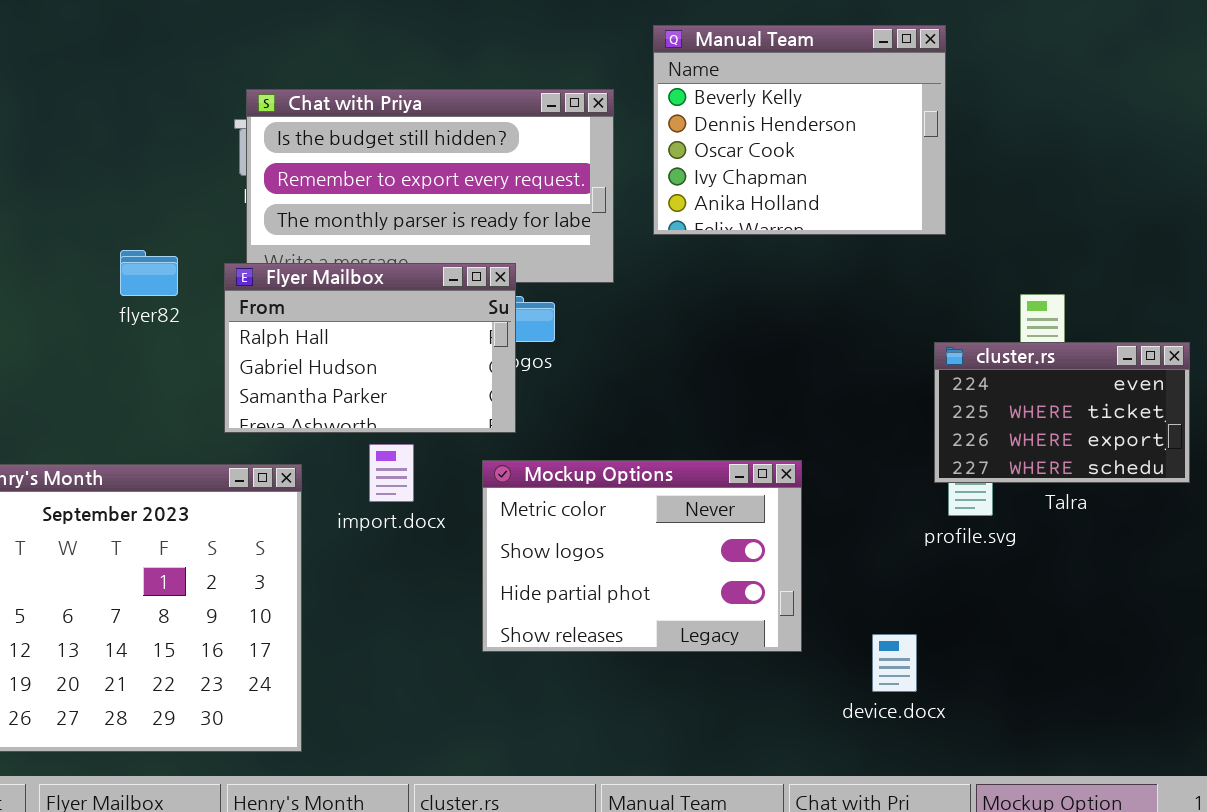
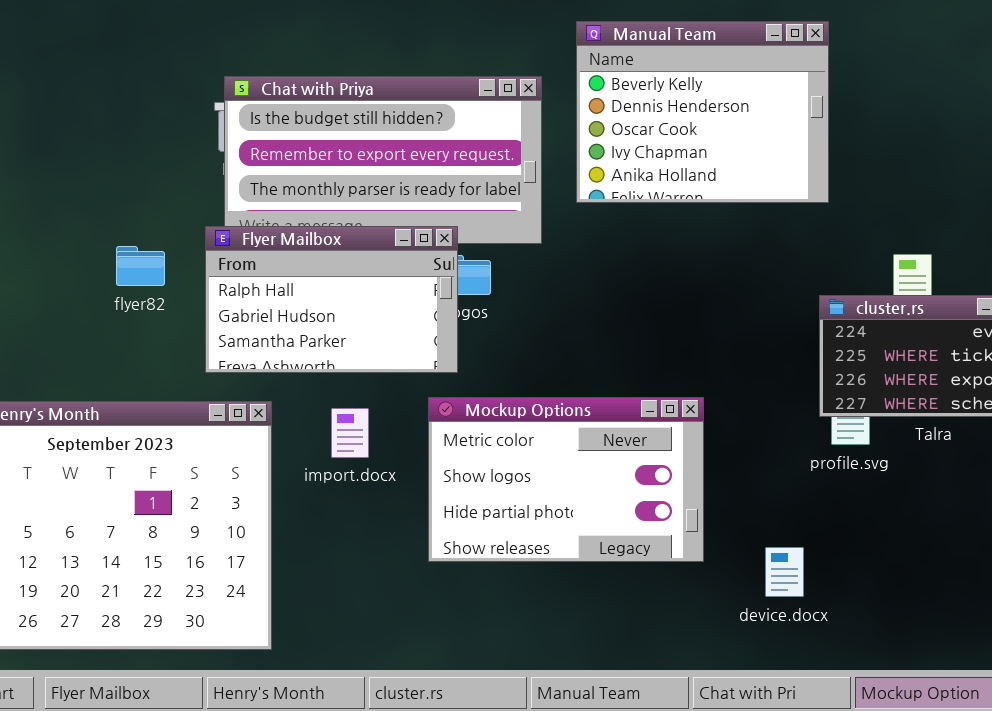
flyer82: [120,250,178,296] -> [116,246,165,286], moved
import.docx: [369,444,414,502] -> [331,408,369,458], moved

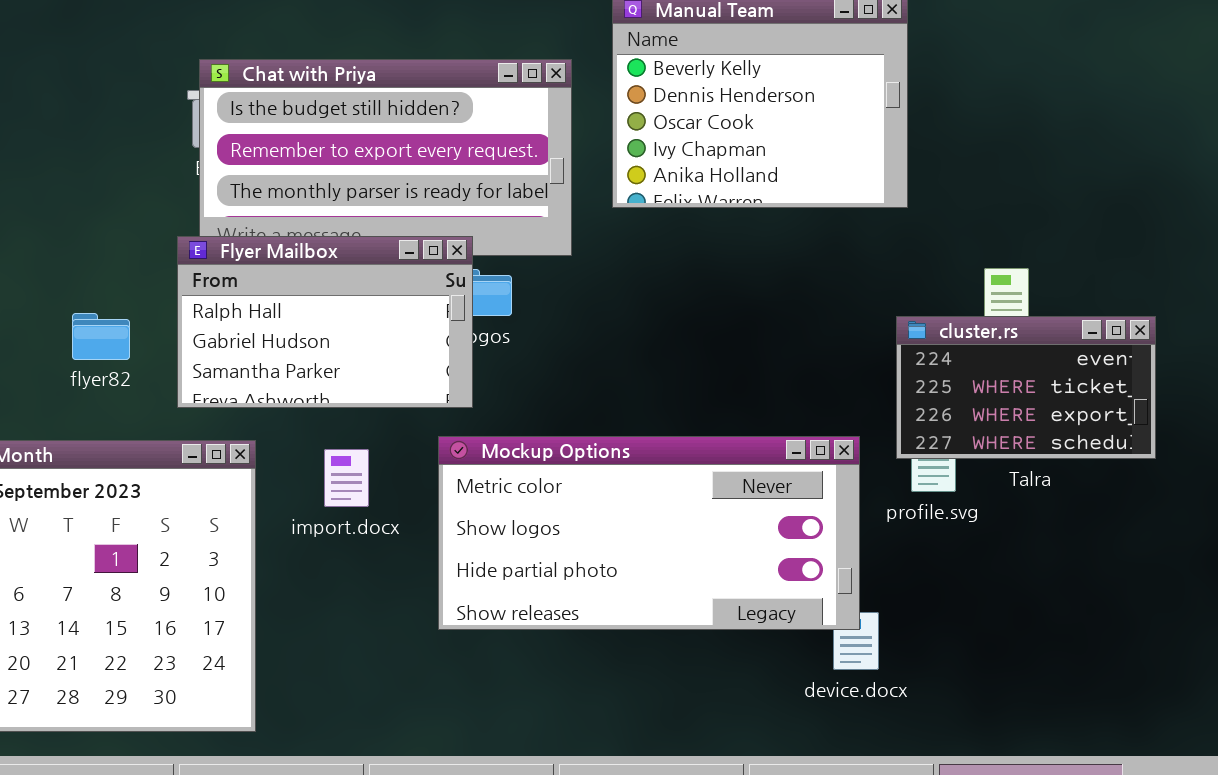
flyer82: [116,246,165,286] -> [72,313,130,360], moved
Mockup Options: [428,397,704,562] -> [438,436,860,630], resized

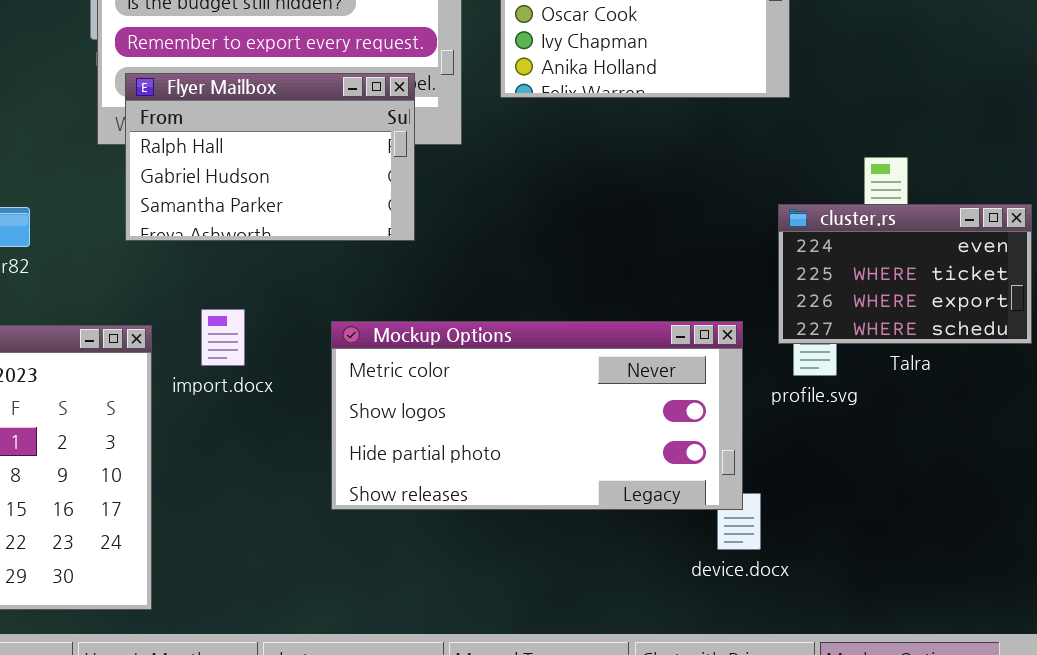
Flyer Mailbox: [177,236,473,408] -> [125,73,415,241], moved
import.docx: [324,449,369,507] -> [201,309,245,366], moved

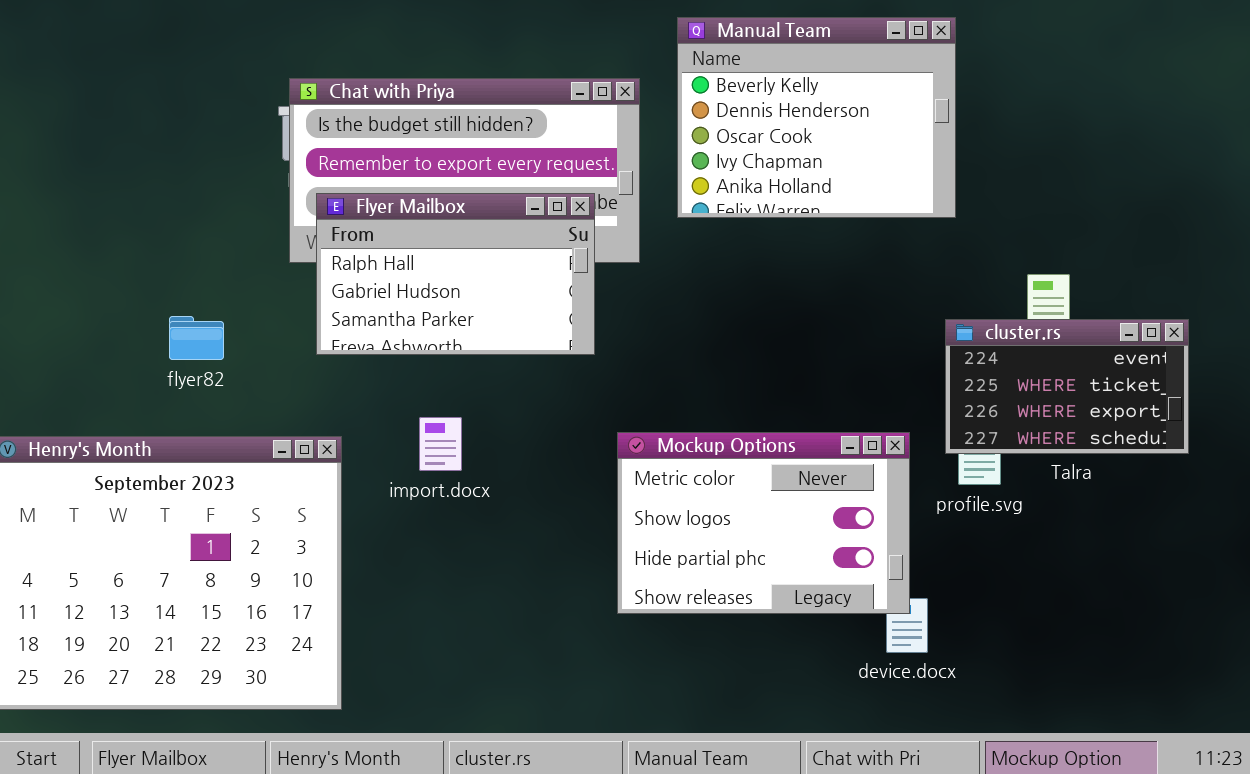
import.docx: [201,309,245,366] -> [419,417,462,471], moved
Mockup Options: [331,321,743,510] -> [617,432,910,614], resized

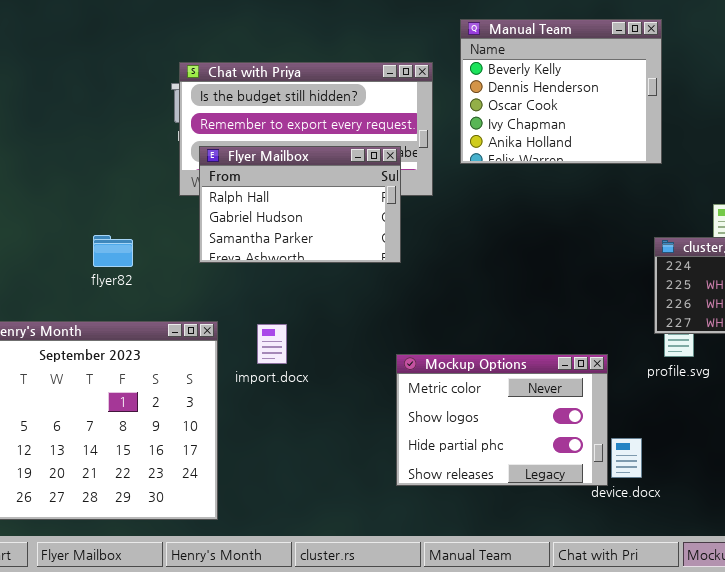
import.docx: [419,417,462,471] -> [257,324,287,364], moved
Mockup Options: [617,432,910,614] -> [396,354,608,486], moved

